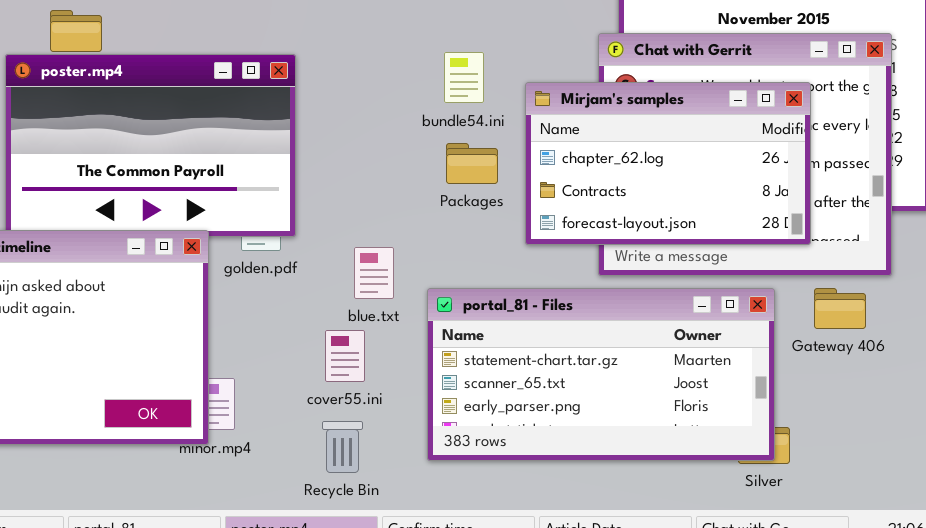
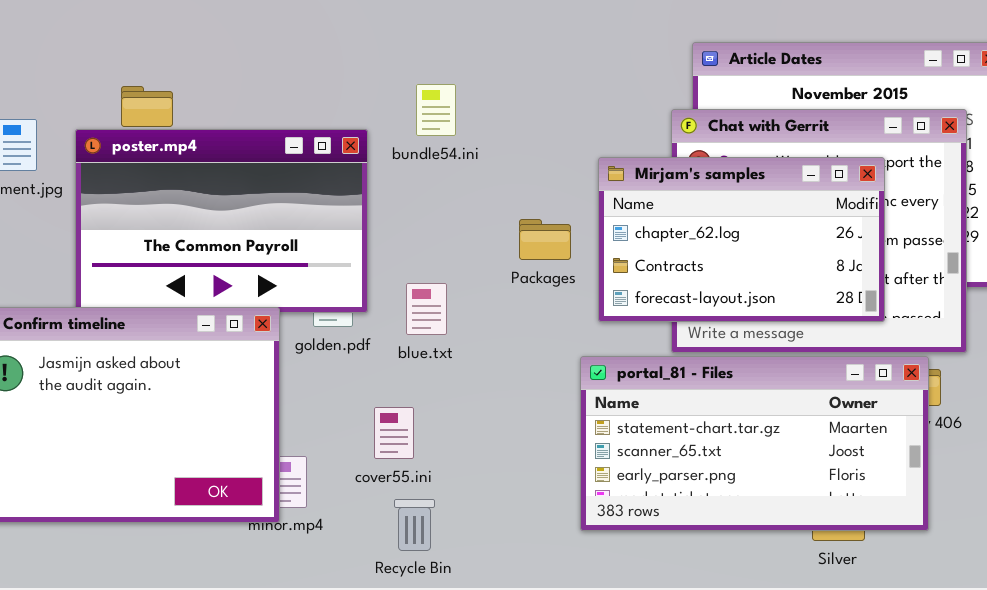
bundle54.ini: [444,52,484,103] -> [416,84,456,136], moved
blue.txt: [354,247,394,299] -> [406,283,447,335], moved
portal_81 - Files: [427,288,775,461] -> [580,356,929,531], moved
cover55.ini: [325,330,365,382] -> [374,407,414,459], moved

